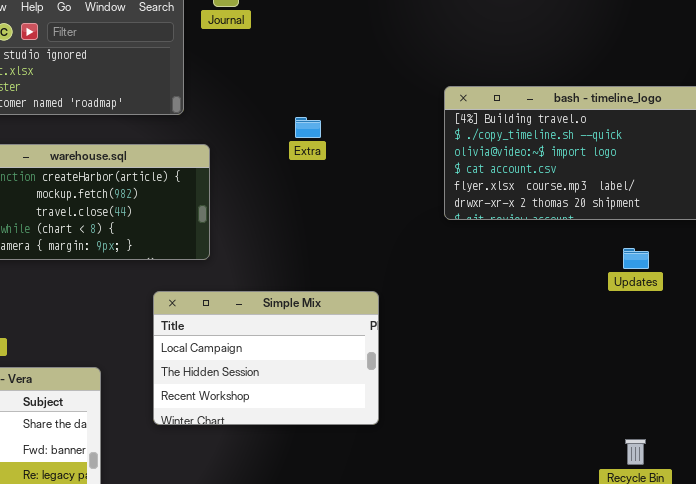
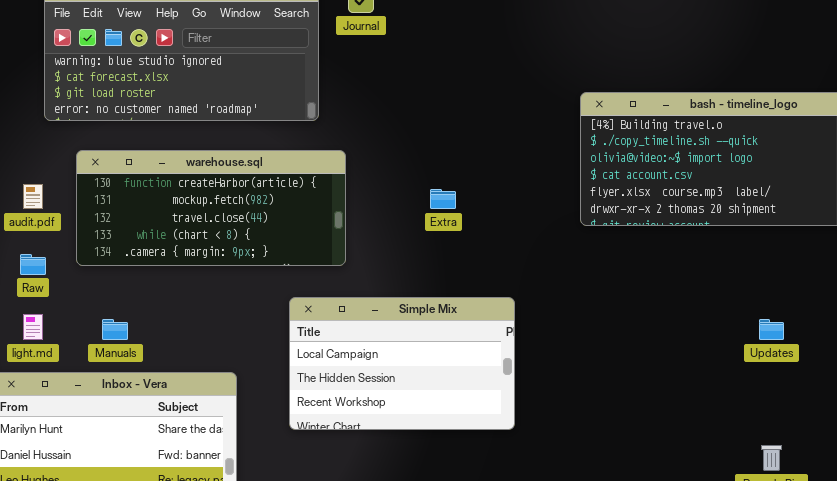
Extra: [295,117,321,138] -> [430,189,456,209], moved
Updates: [623,248,649,269] -> [759,319,784,340], moved

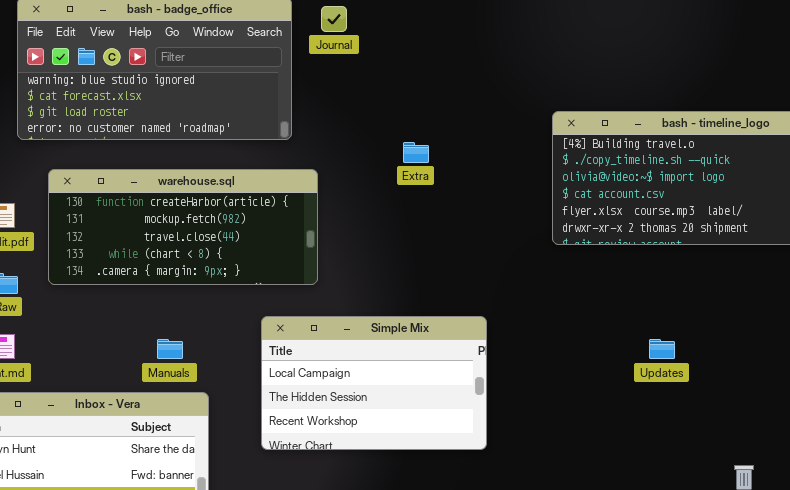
Extra: [430,189,456,209] -> [403,142,429,163], moved
Manuals: [102,319,128,340] -> [157,339,183,359], moved
Updates: [759,319,784,340] -> [649,339,675,359], moved

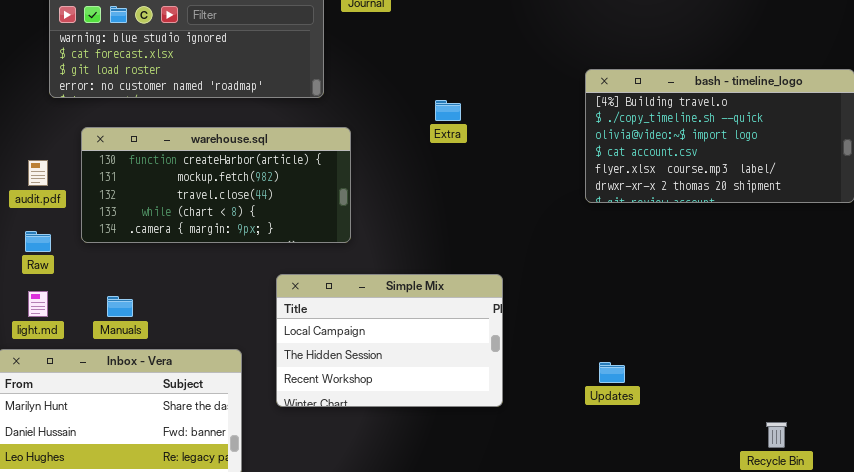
Simple Mix: [261,316,487,450] -> [276,274,503,407], moved
Manuals: [157,339,183,359] -> [107,296,133,317], moved
Updates: [649,339,675,359] -> [599,362,625,383], moved

